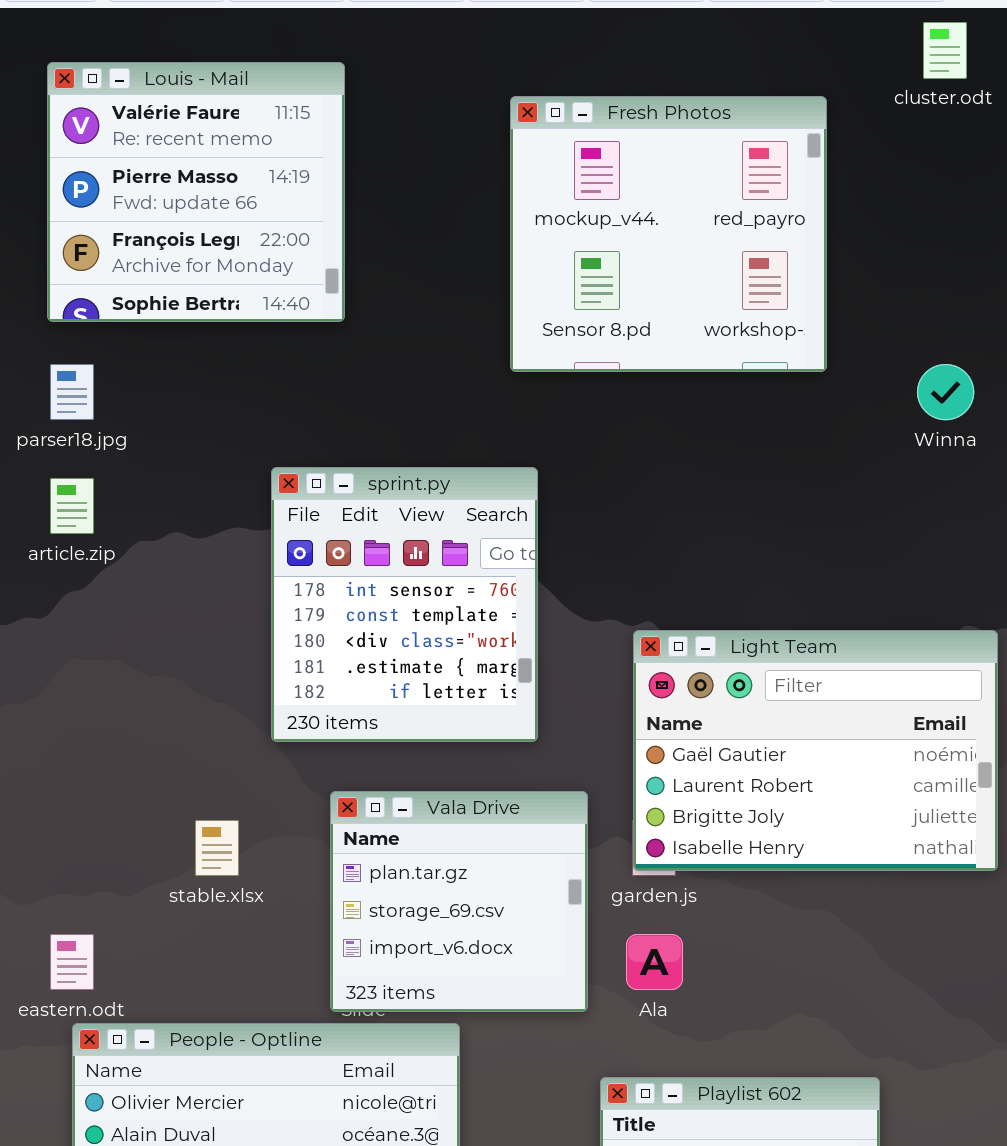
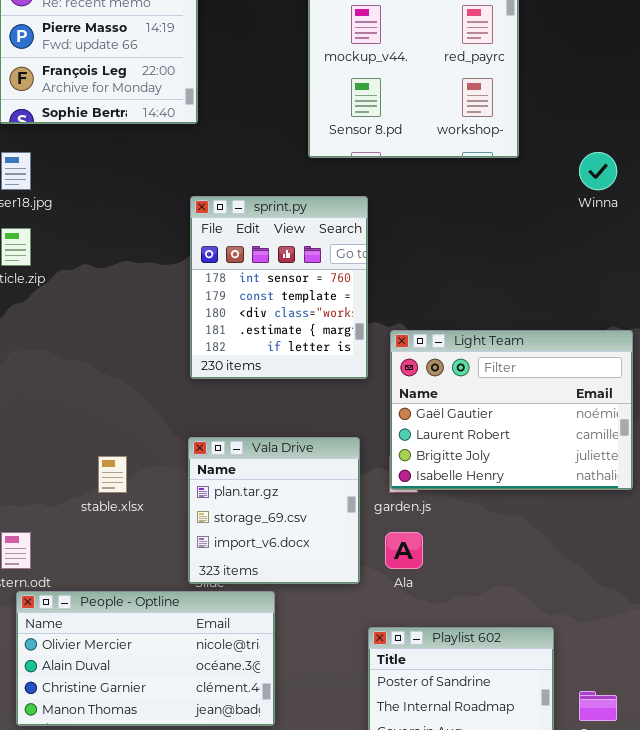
sprint.py: [271,467,538,742] -> [190,196,368,379], moved

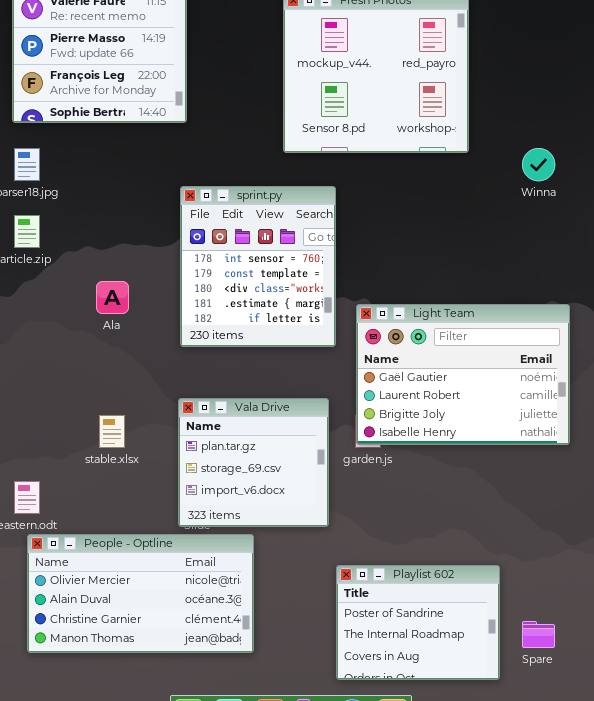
Ala: [385,532,423,569] -> [96,281,129,314], moved

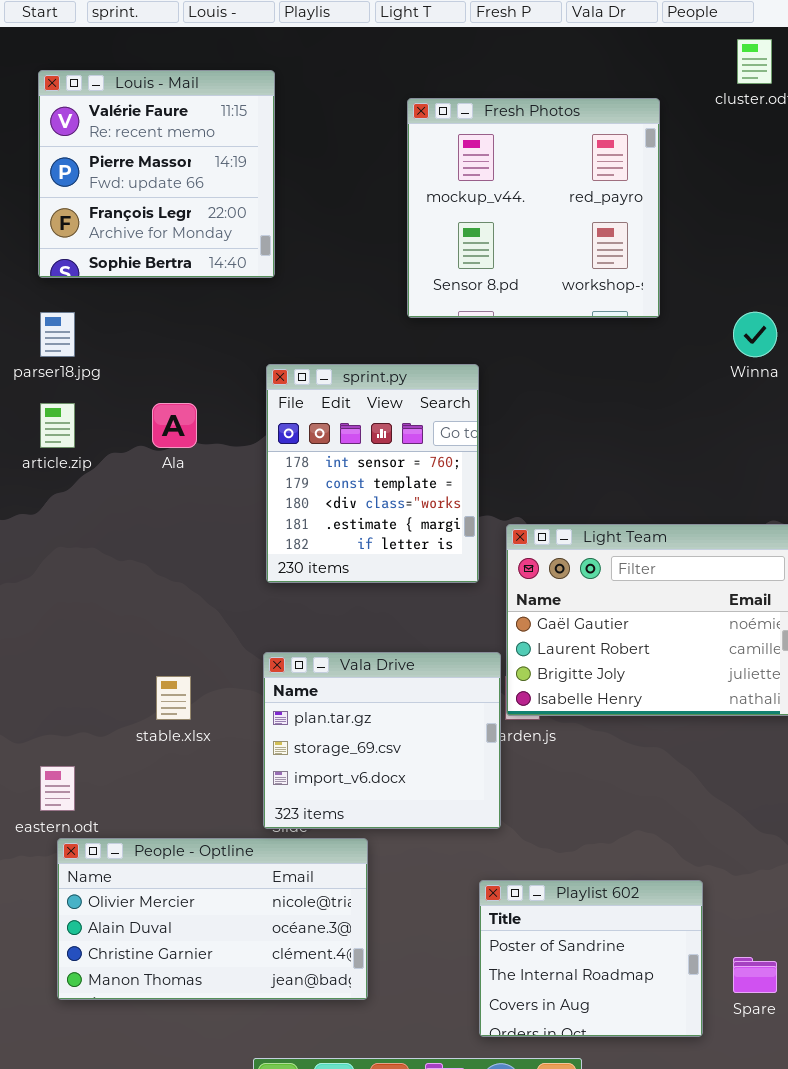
Ala: [96,281,129,314] -> [152,403,197,448], moved
Vala Drive: [178,398,329,527] -> [263,652,501,829], resized

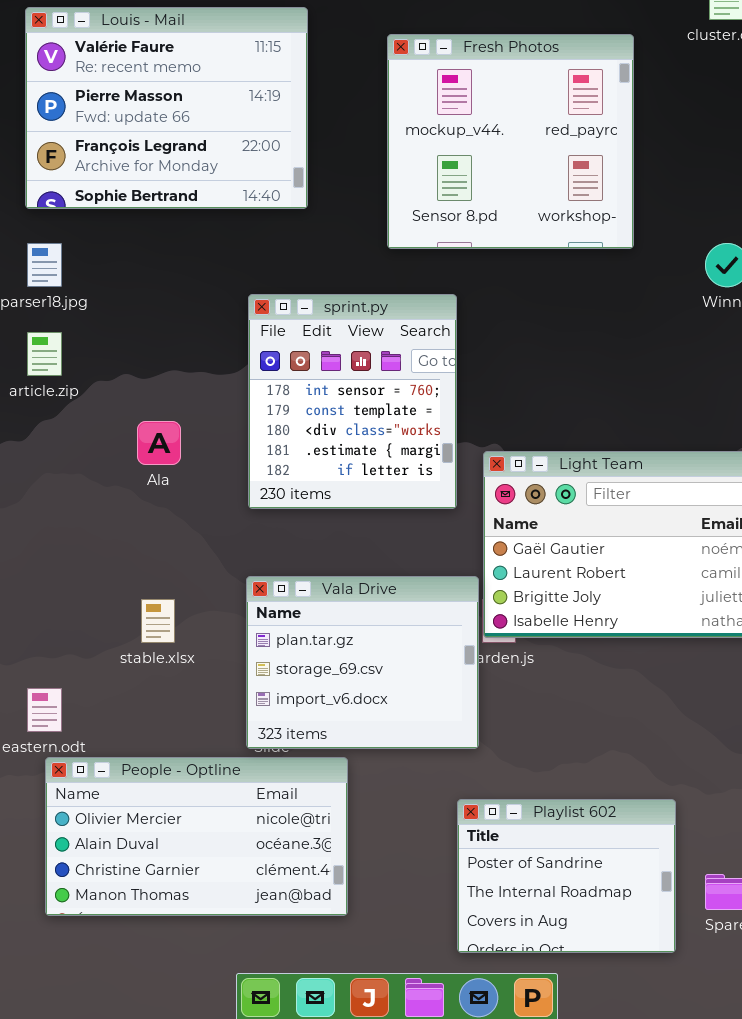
Louis - Mail: [38,70,275,278] -> [25,7,308,209], resized
Ala: [152,403,197,448] -> [137,421,181,465], moved

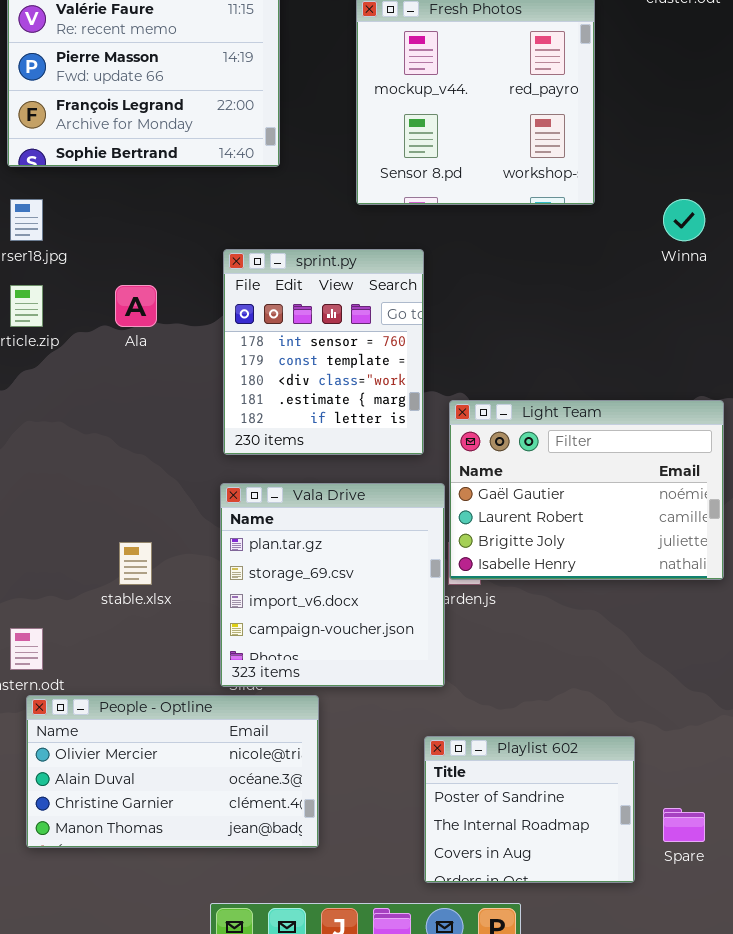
Ala: [137,421,181,465] -> [115,285,157,327], moved
Vala Drive: [246,576,479,749] -> [220,483,445,687], resized

